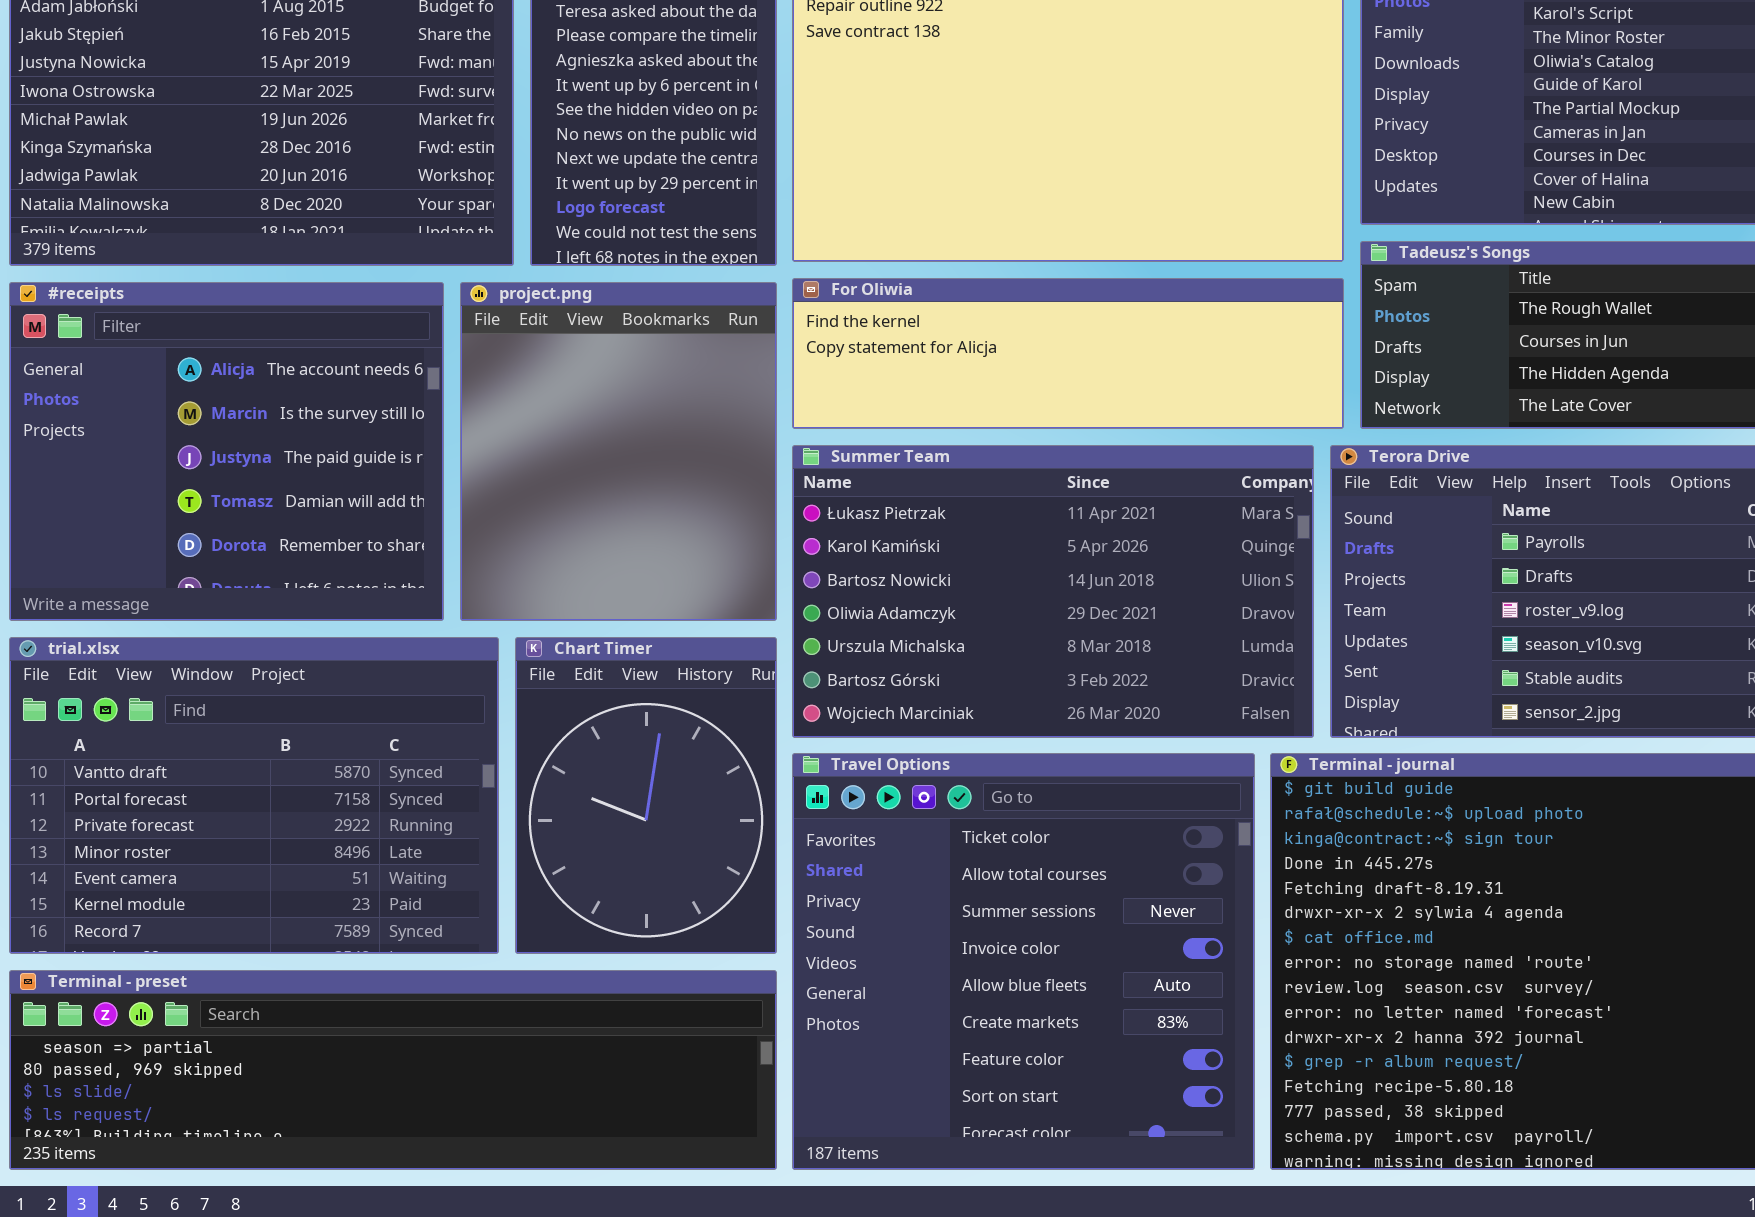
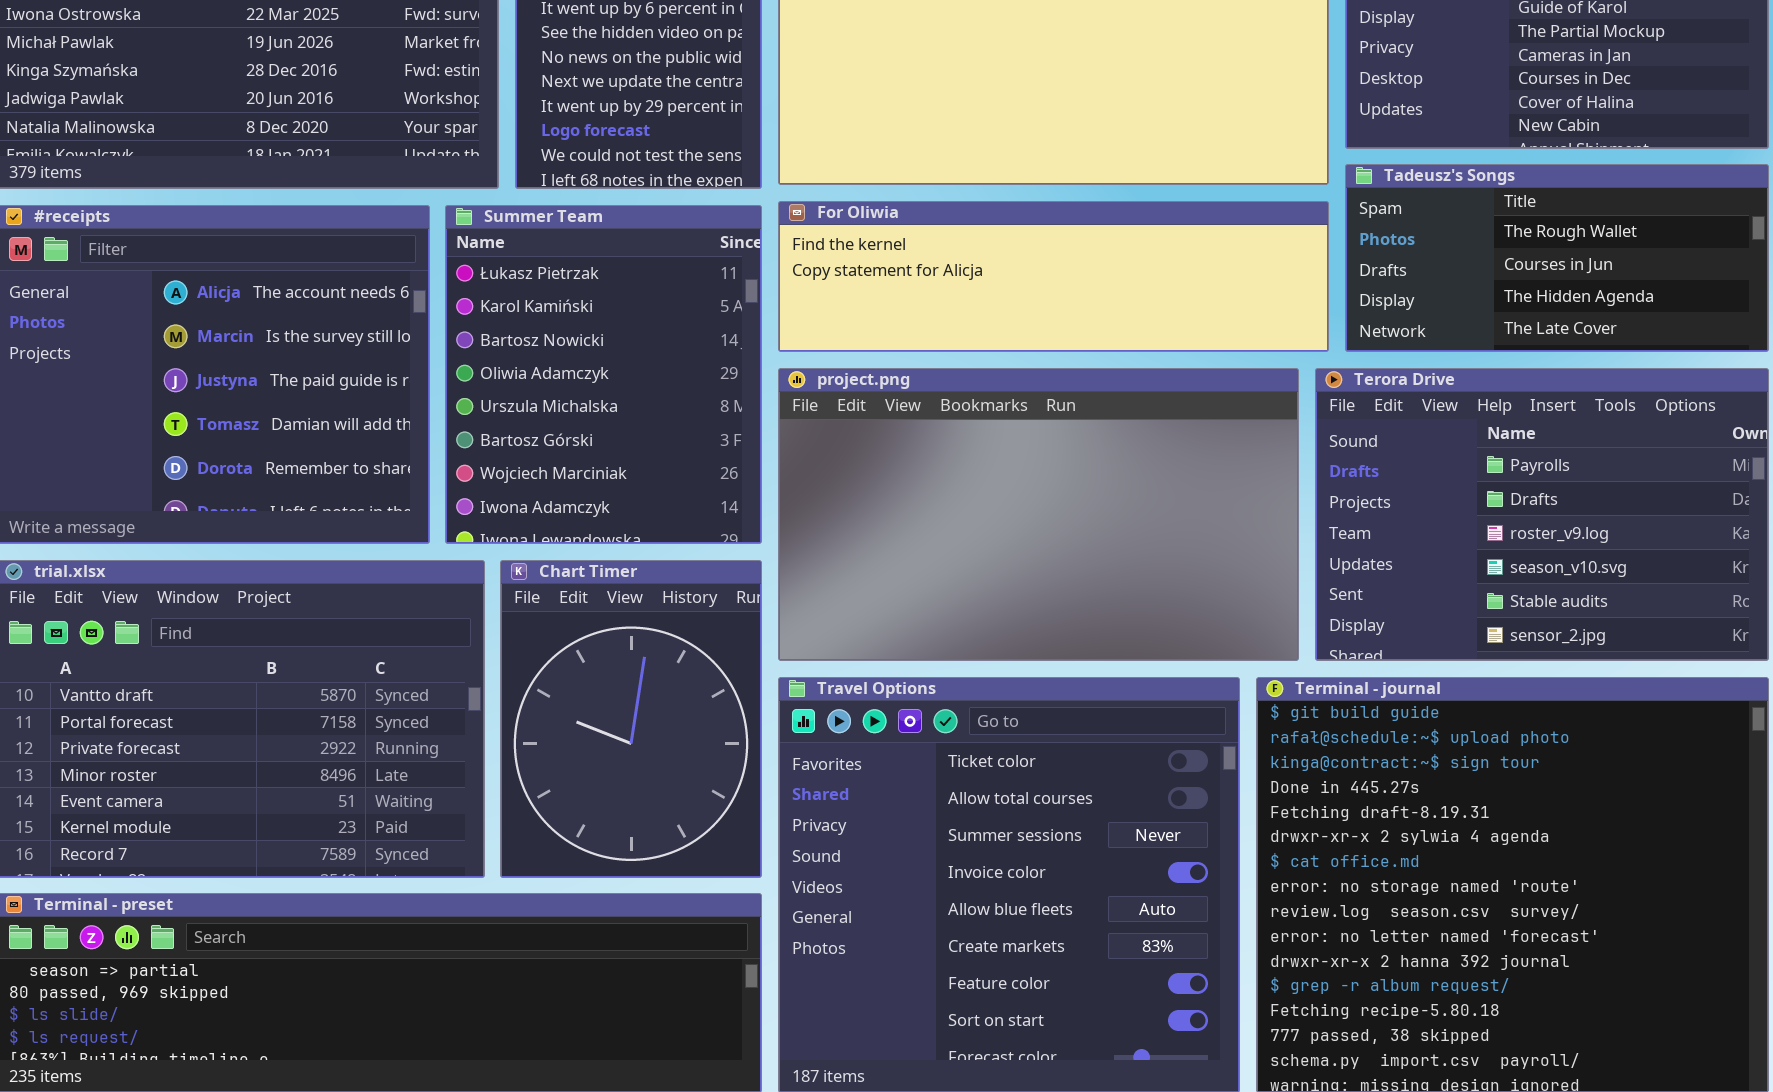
project.png: [460,282,777,621] -> [778,368,1299,661], moved, resized
Summer Team: [792,445,1314,738] -> [445,205,762,544], moved, resized

